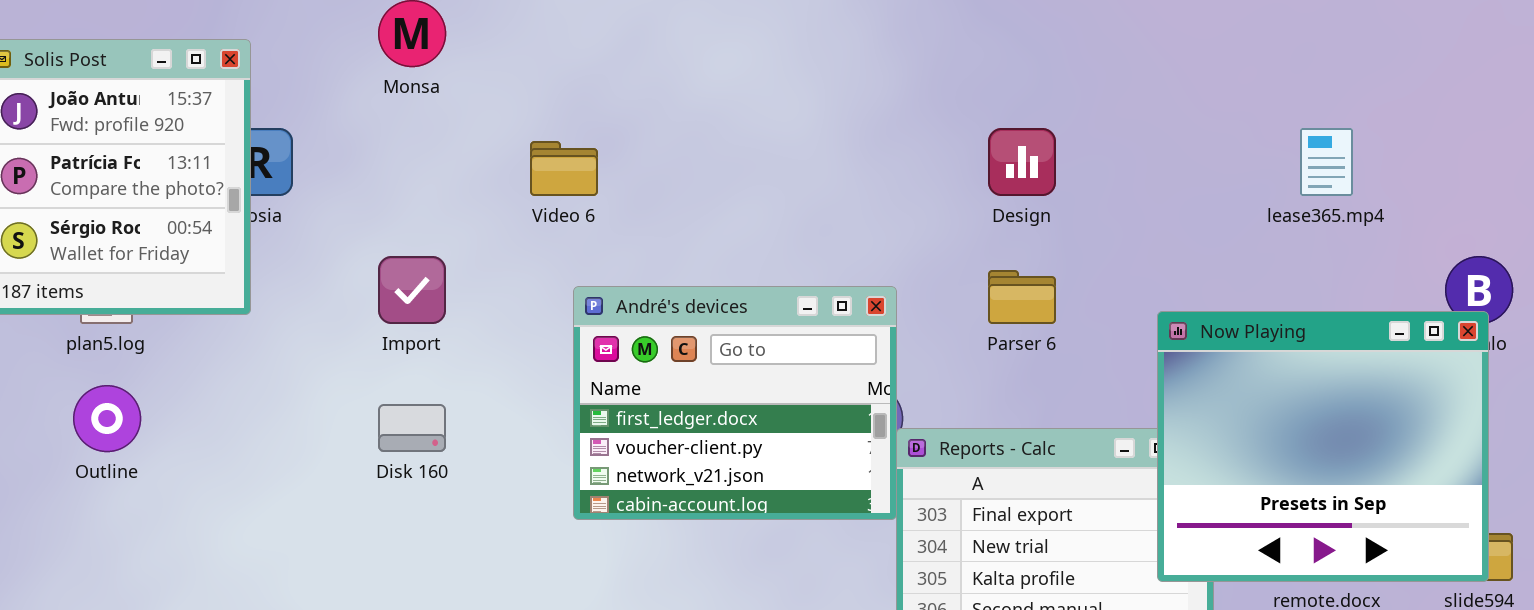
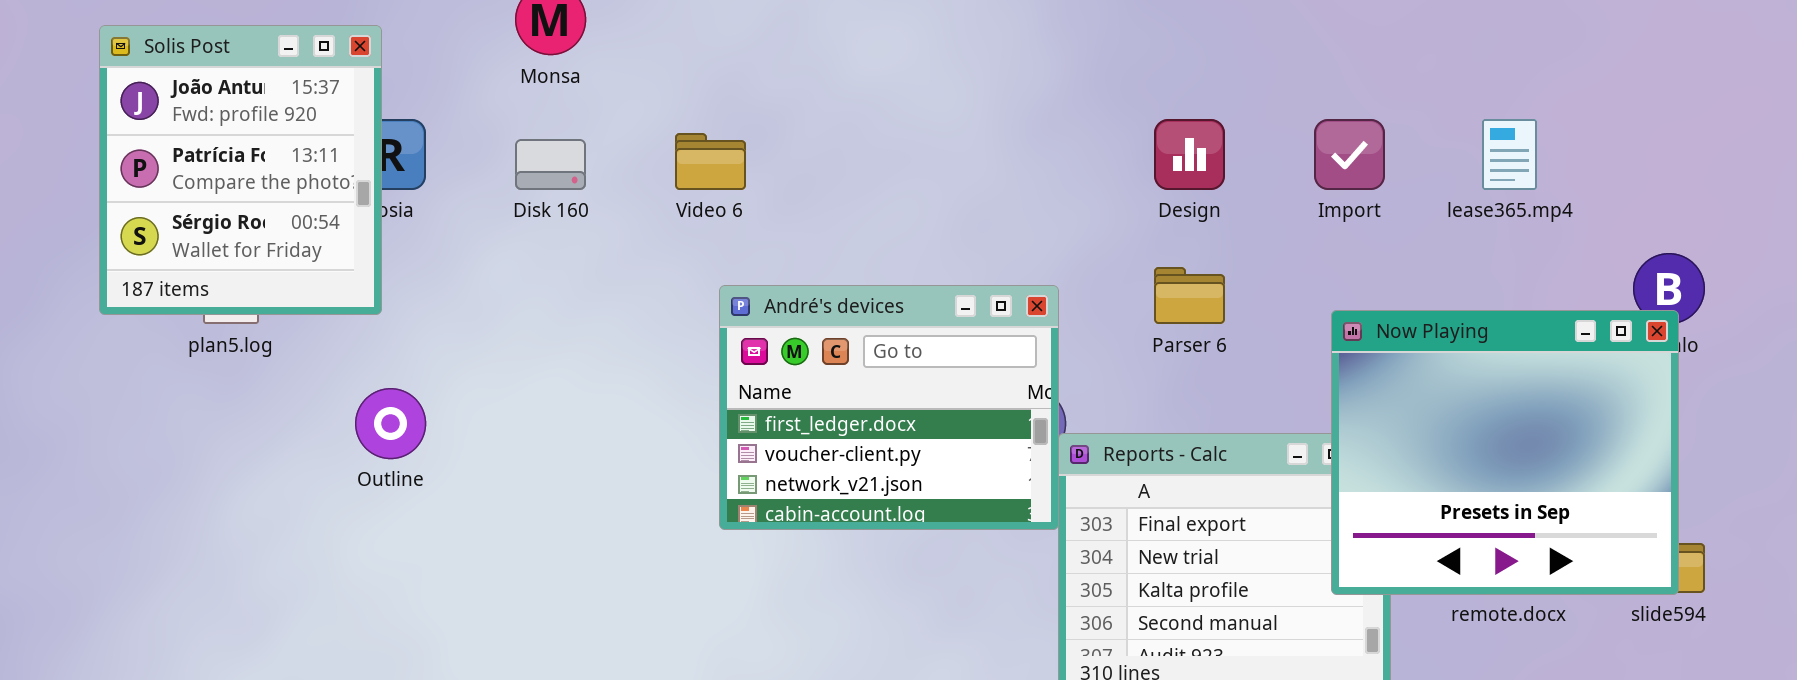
Import: [378,256,446,324] -> [1314,119,1385,190], moved
Outline: [73,385,141,452] -> [355,388,426,459], moved
Disk 160: [378,404,446,452] -> [515,139,586,190], moved

